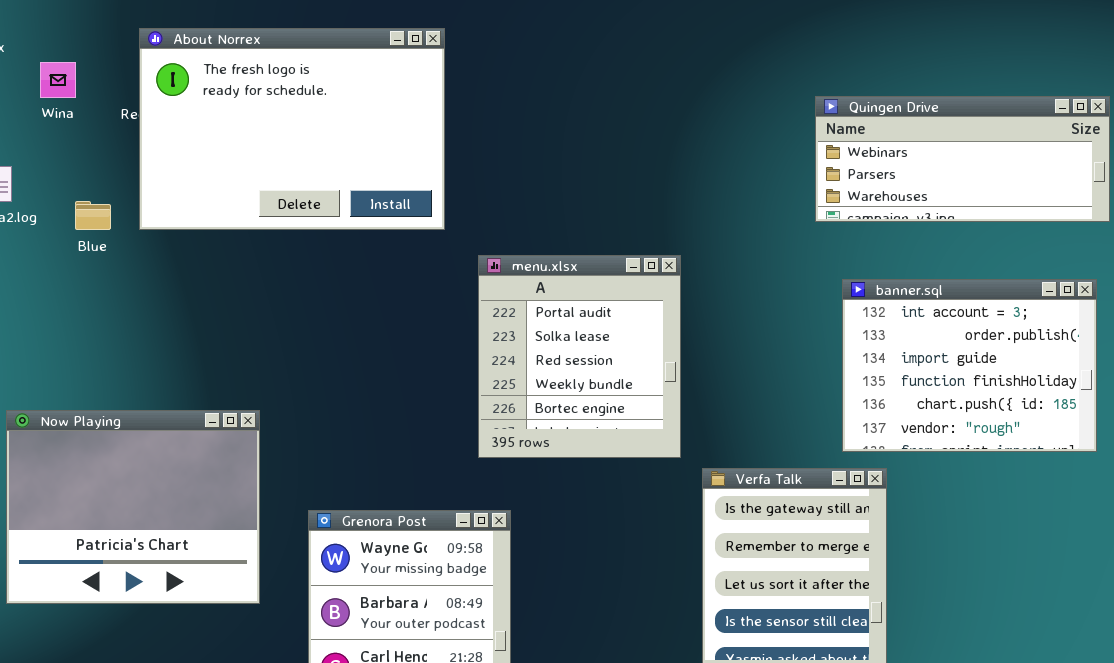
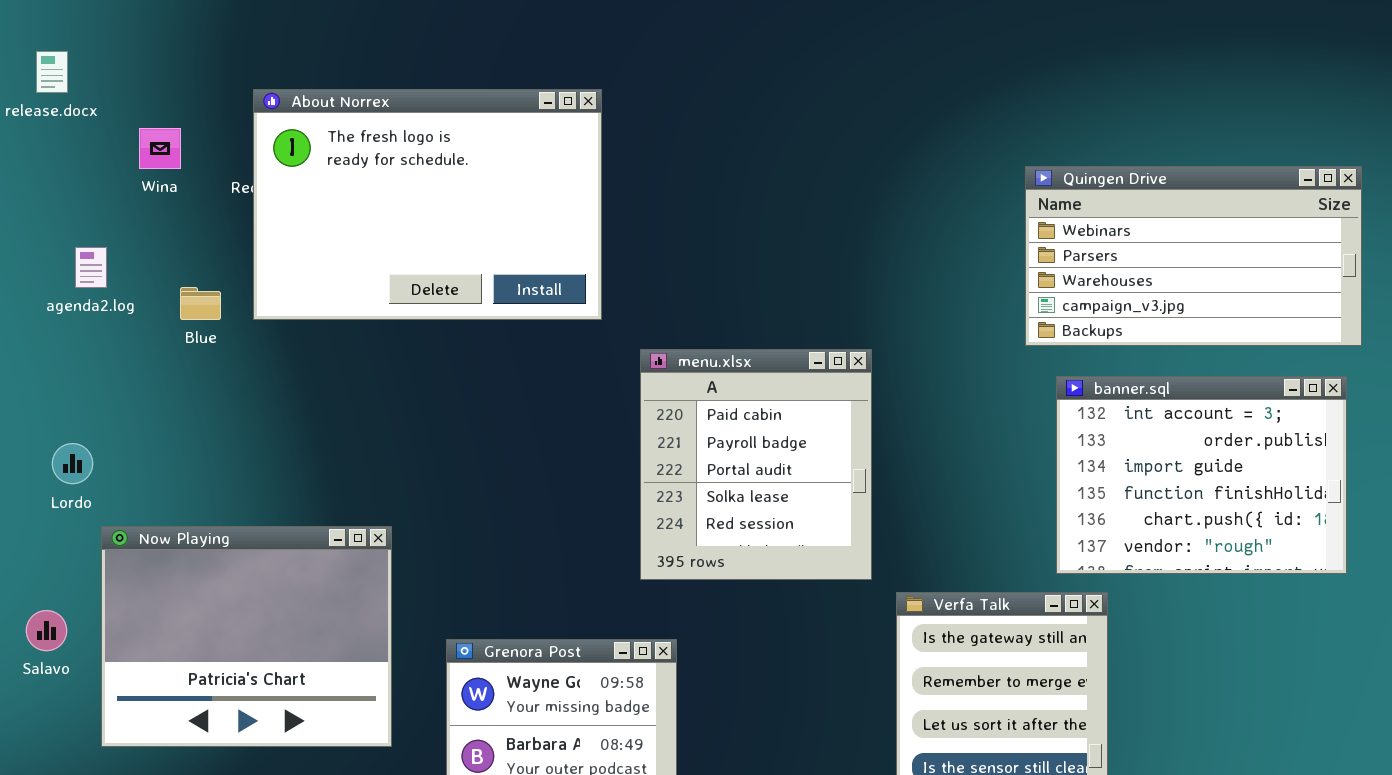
Quingen Drive: [815,96,1110,222] -> [1025,166,1362,346], resized
menu.xlsx: [478,255,681,458] -> [640,349,872,580], scrolled up 2 rows

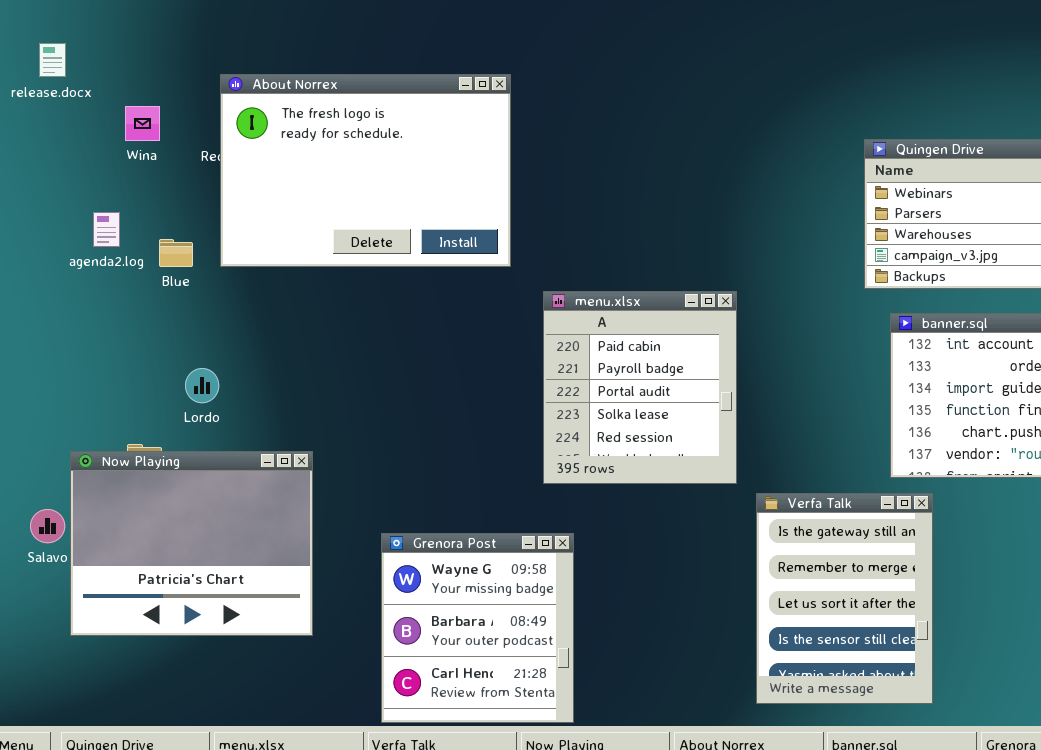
agenda2.log: [75,247,107,288] -> [93,212,120,247], moved
Lordo: [52,443,93,484] -> [185,368,219,403], moved
Now Playing: [101,526,392,747] -> [70,451,313,636], moved

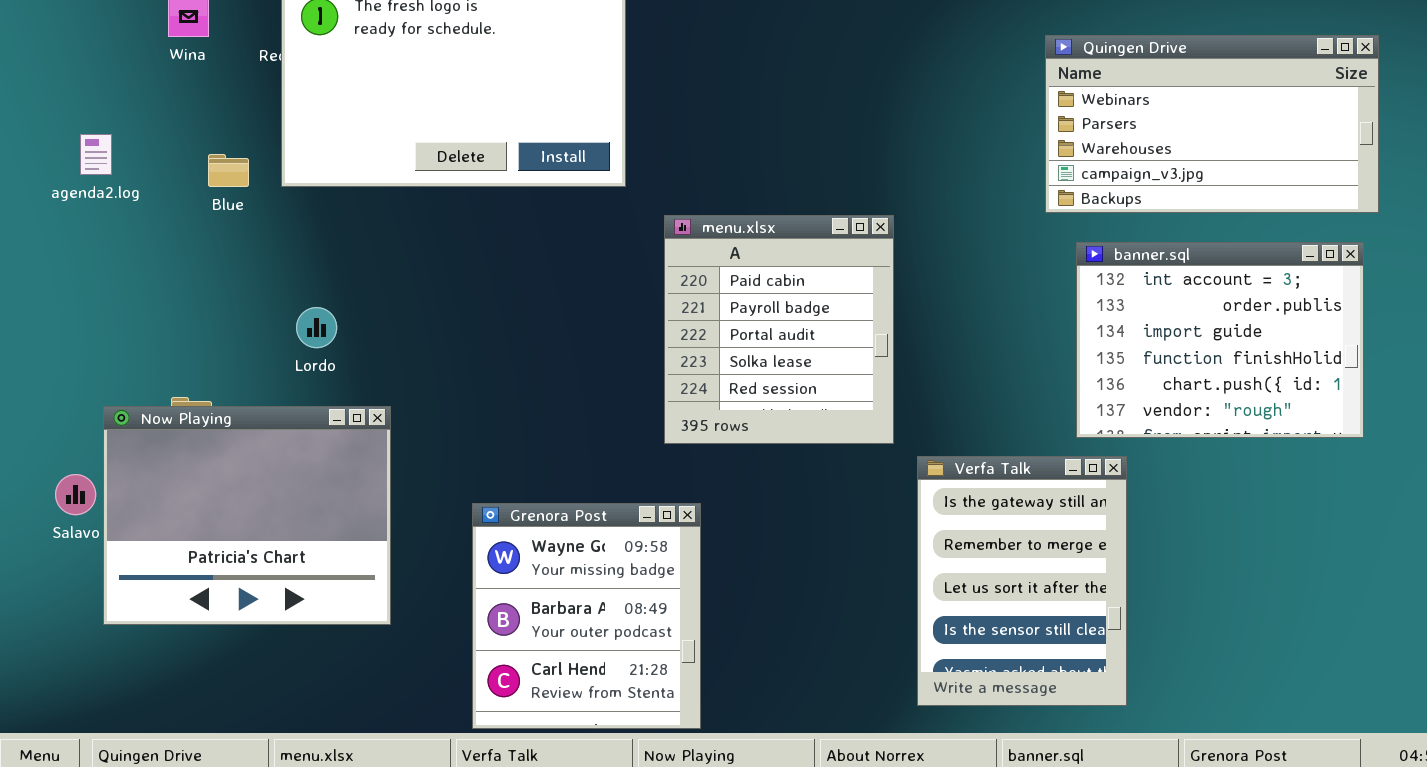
agenda2.log: [93,212,120,247] -> [80,134,112,175], moved
Lordo: [185,368,219,403] -> [296,307,337,348], moved

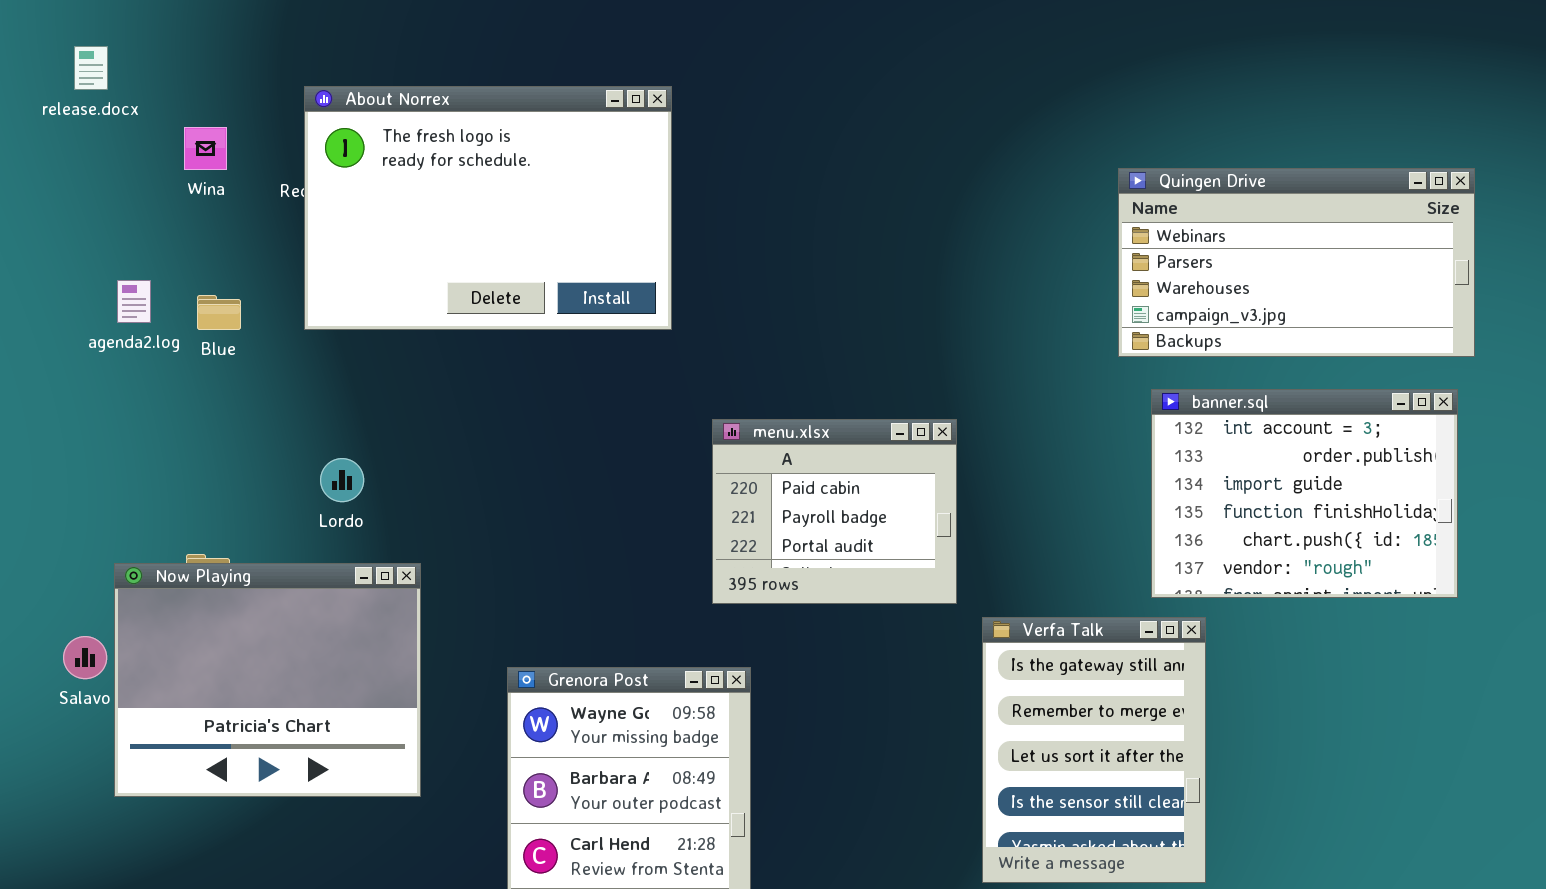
agenda2.log: [80,134,112,175] -> [117,280,151,323], moved
Blue: [208,154,249,187] -> [197,295,241,330], moved
menu.xlsx: [664,215,894,444] -> [712,419,957,604], resized

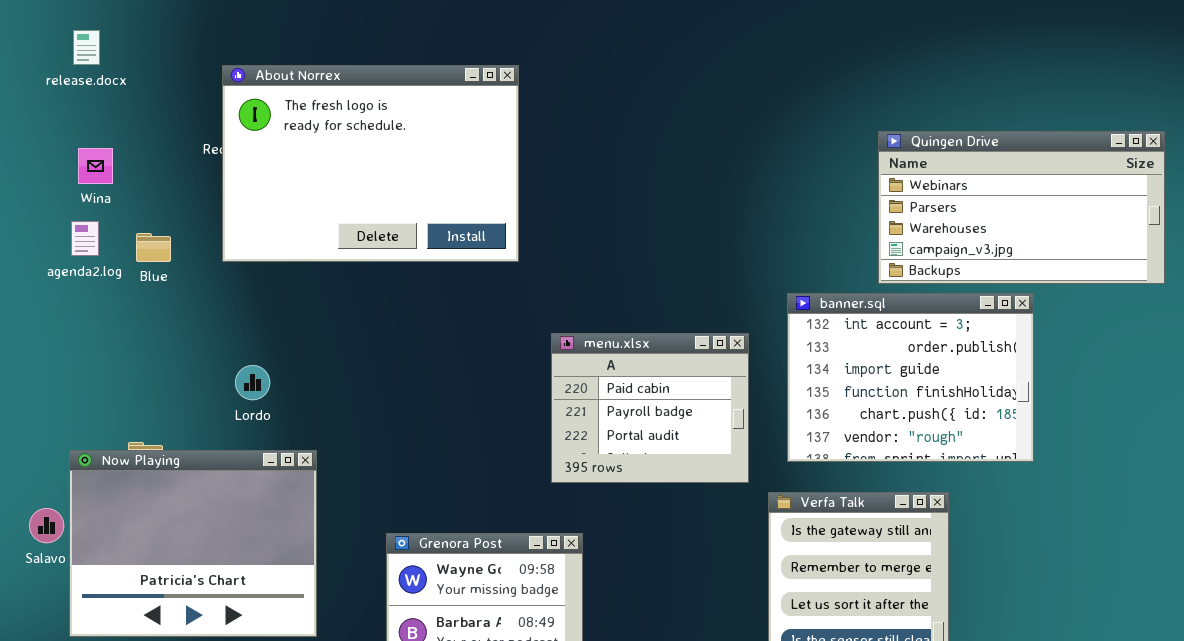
release.docx: [74,46,108,90] -> [73,30,100,65], moved
Wina: [184,127,227,170] -> [78,148,113,184], moved
banner.sql: [1151,389,1458,598] -> [787,293,1034,462], moved

